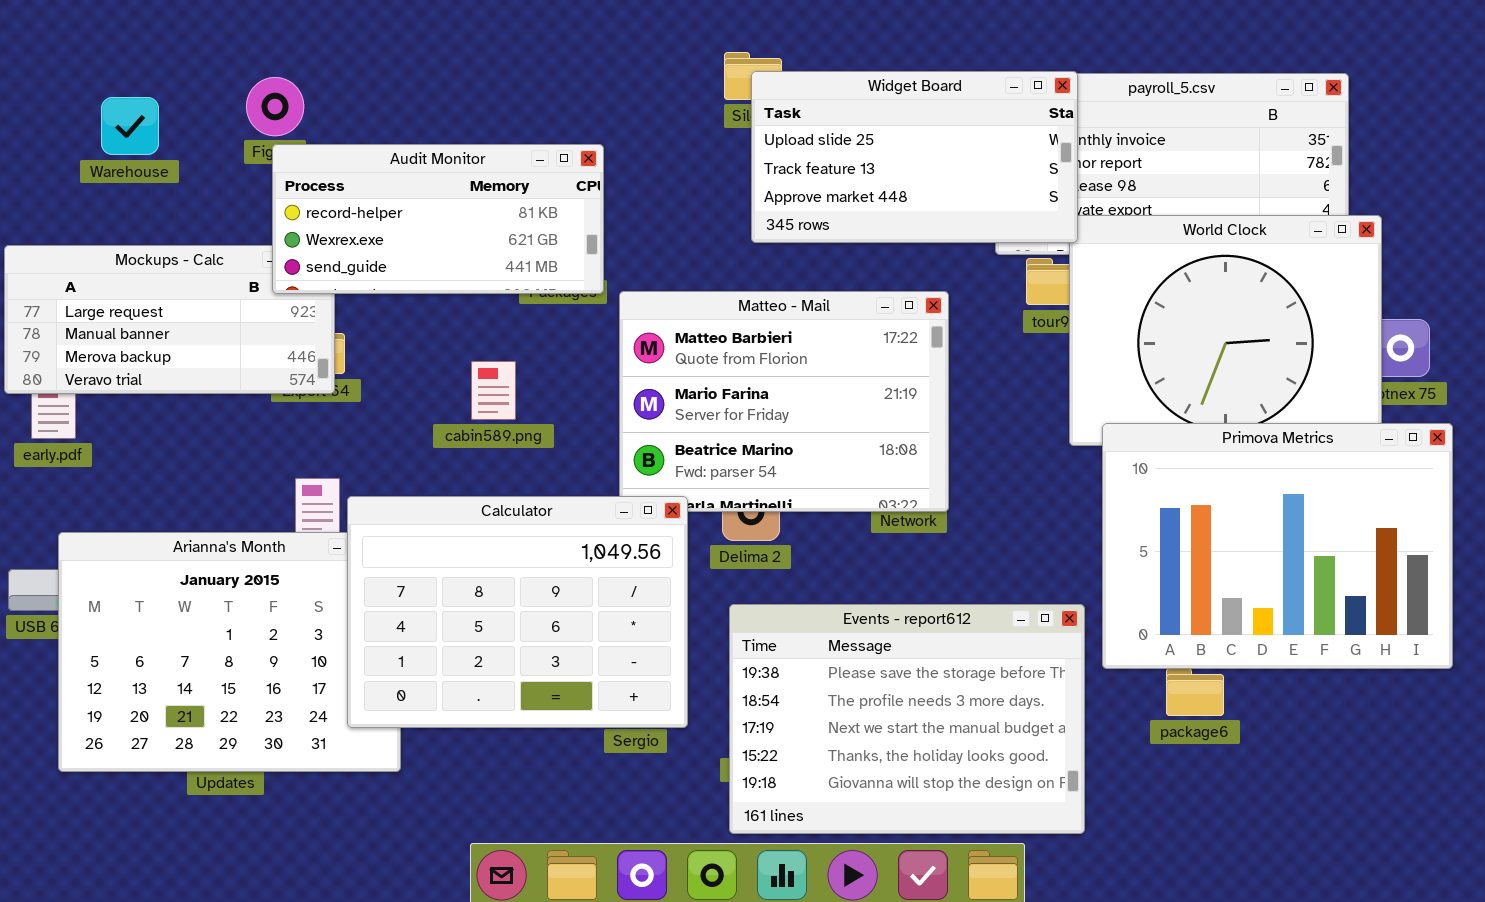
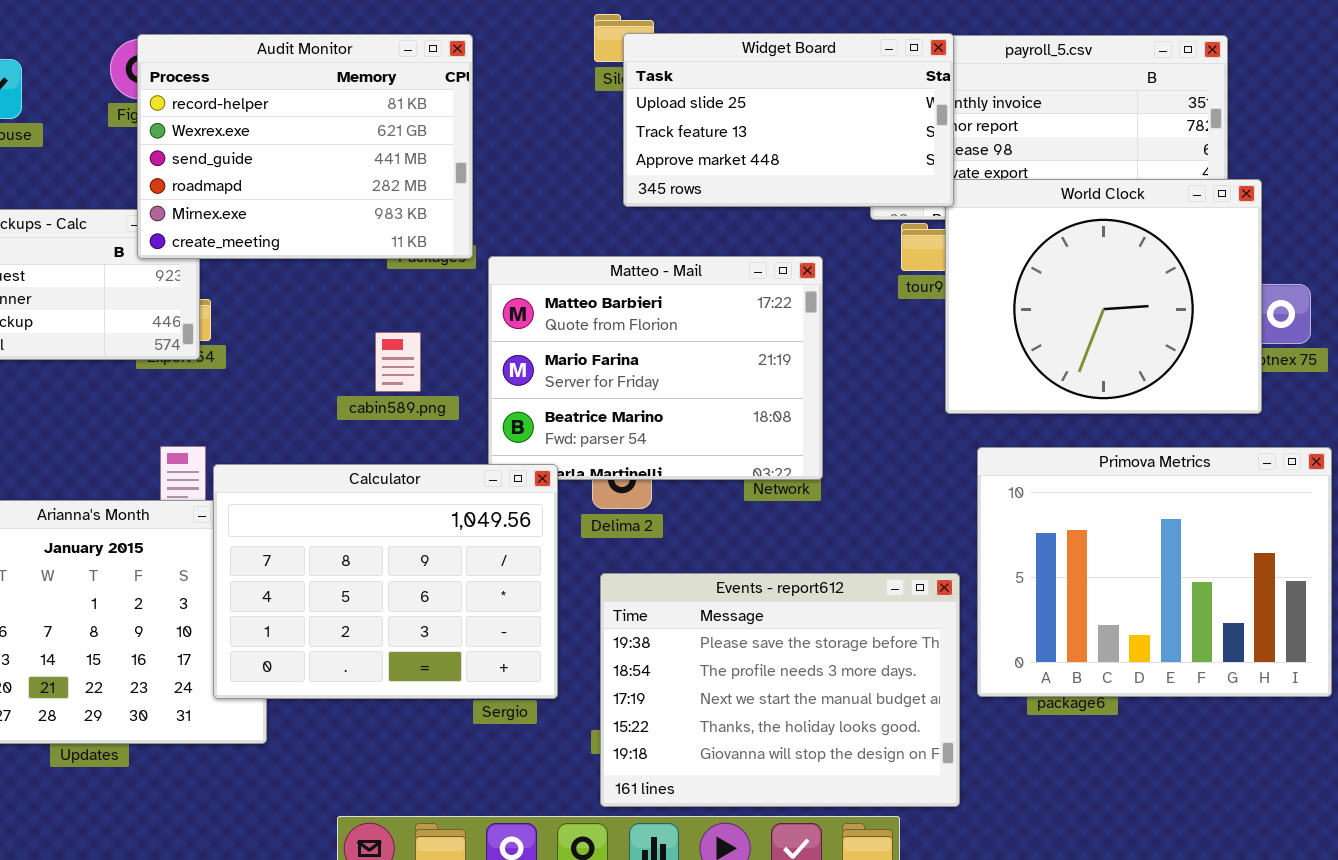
Audit Monitor: [272,144,604,294] -> [137,34,473,259], resized
cabin589.png: [471,361,516,420] -> [375,332,421,392], moved
Primova Metrics: [1102,423,1453,669] -> [977,447,1332,697], moved

